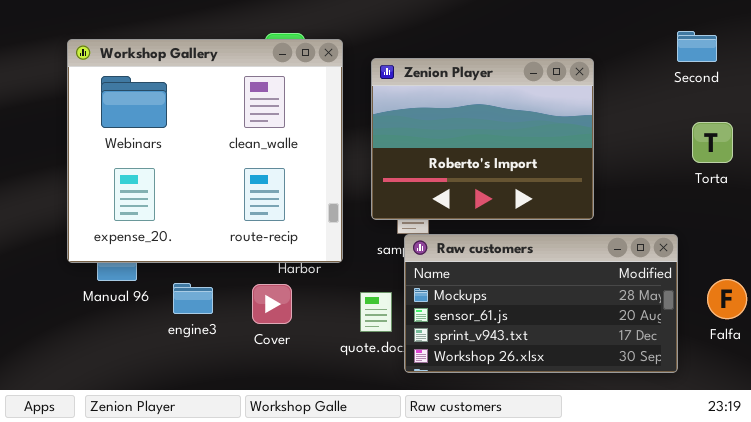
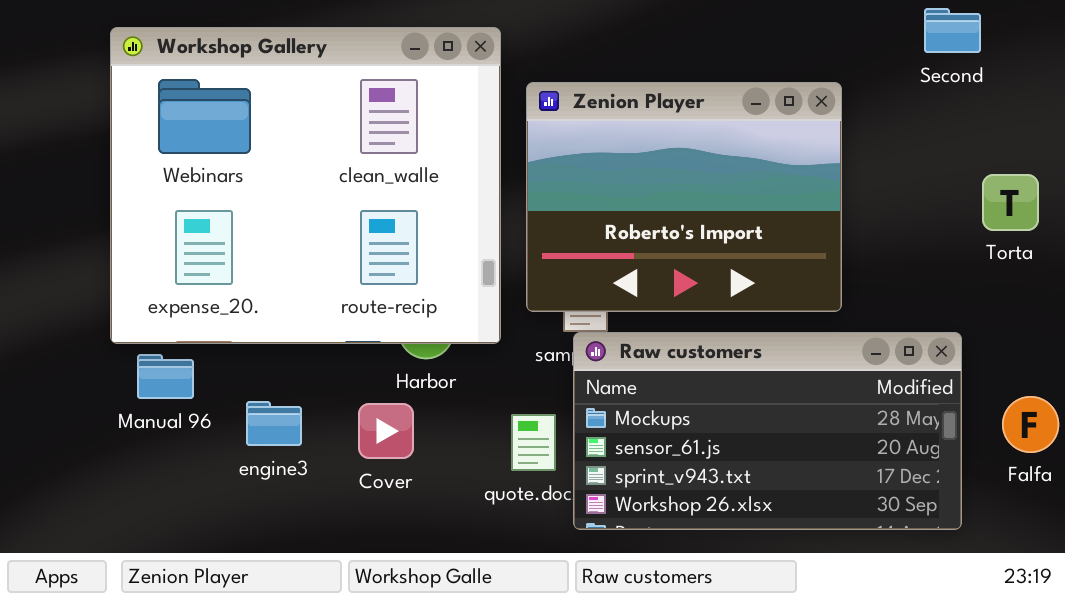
Second: [677,31,717,62] -> [924,8,981,53], moved
Workshop Gallery: [67,39,343,263] -> [110,27,501,344], moved

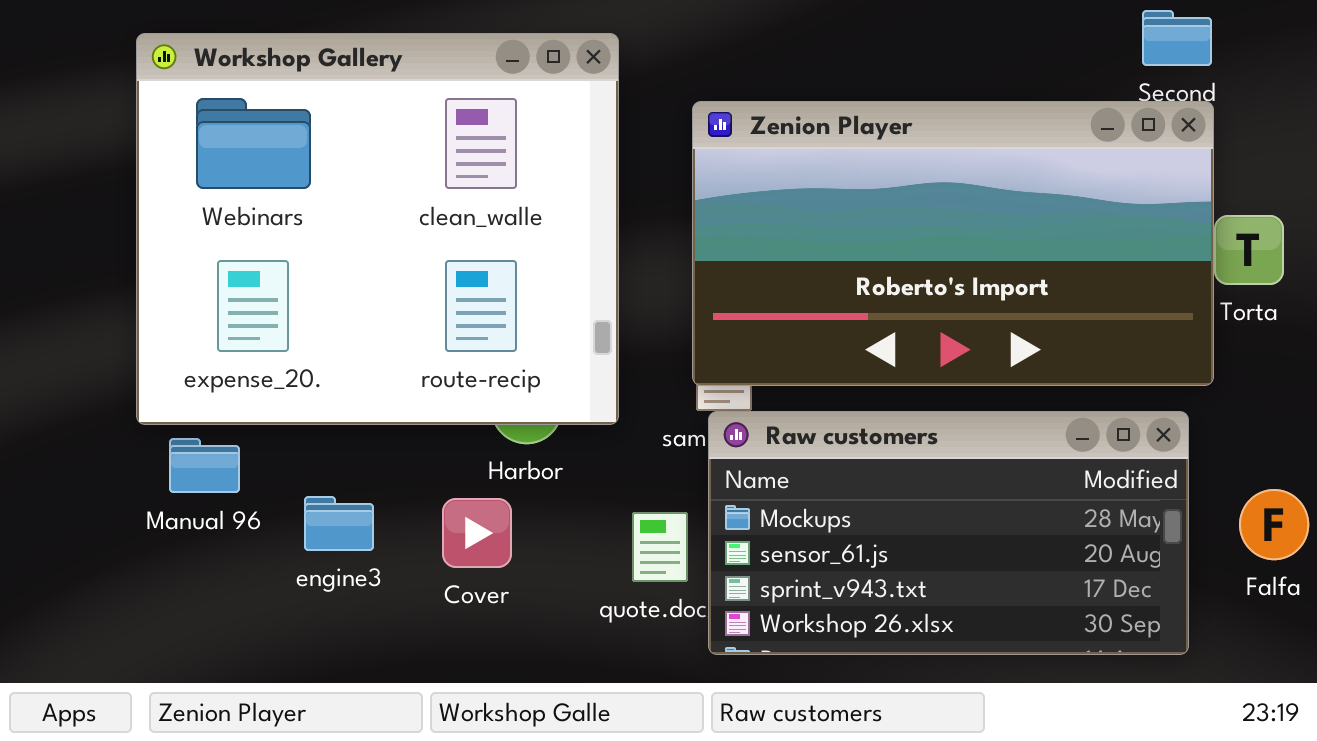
Zenion Player: [526,82,842,312] -> [692,101,1214,386], moved, resized

